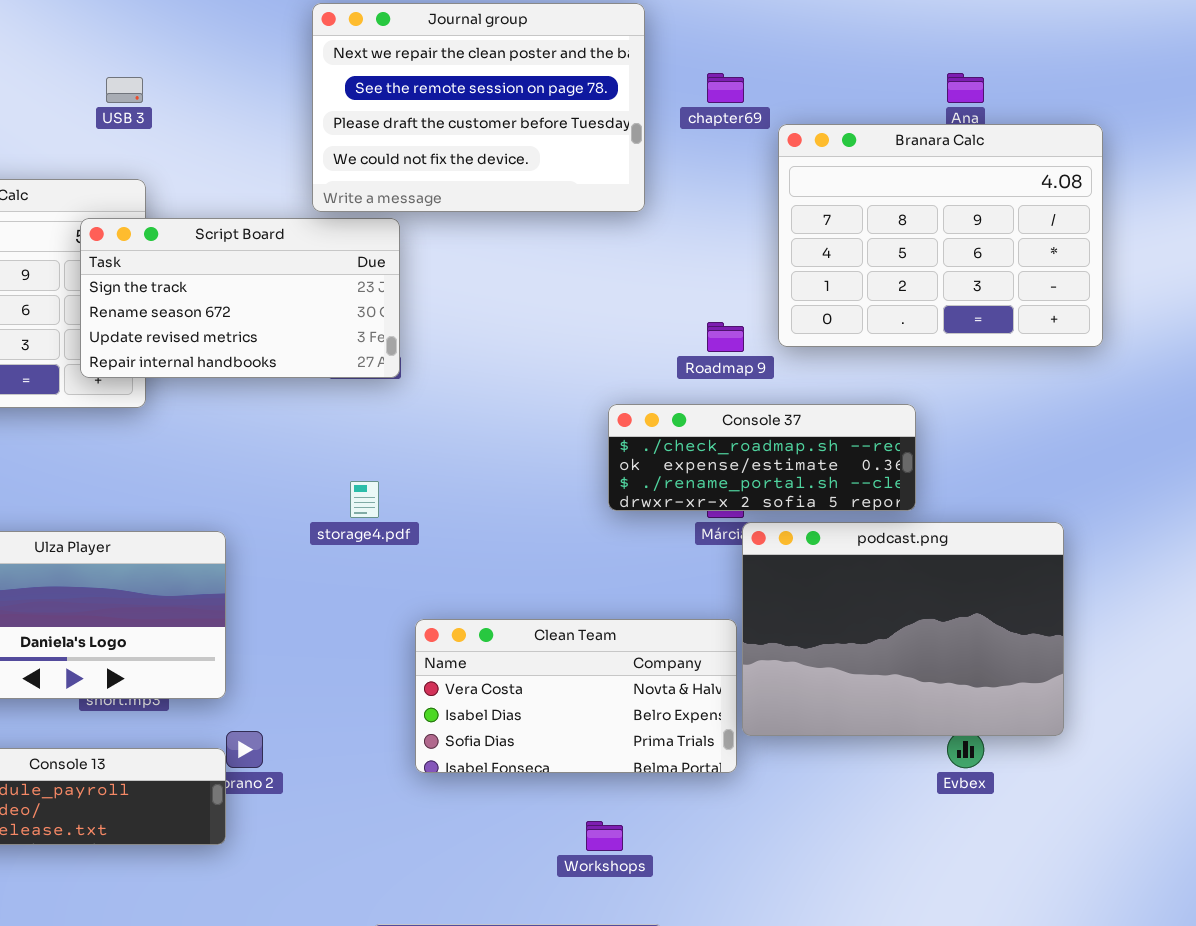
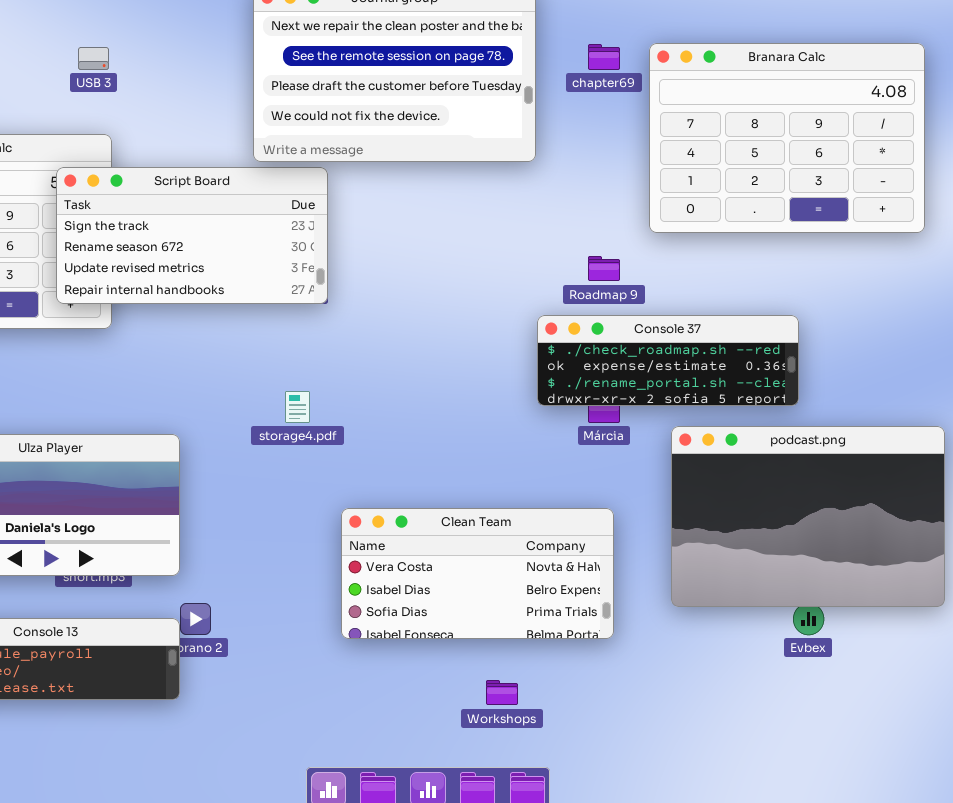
Branara Calc: [778,124,1103,347] -> [649,43,925,233], moved
Console 37: [608,404,916,511] -> [537,315,799,406], moved
podcast.png: [742,522,1064,736] -> [671,426,945,607], moved

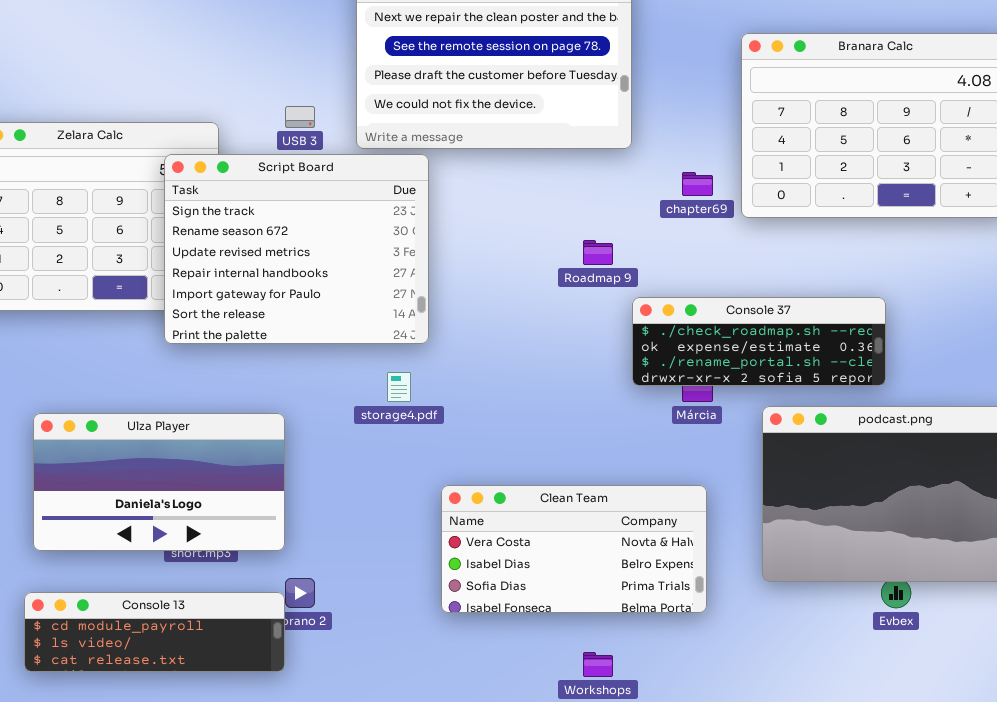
chapter69: [588,44,620,70] -> [682,172,713,196], moved
USB 3: [78,47,109,70] -> [285,106,315,128], moved
Script Board: [56,167,328,304] -> [164,154,429,344], resized
Roadmap 9: [588,256,620,281] -> [583,240,613,265], moved

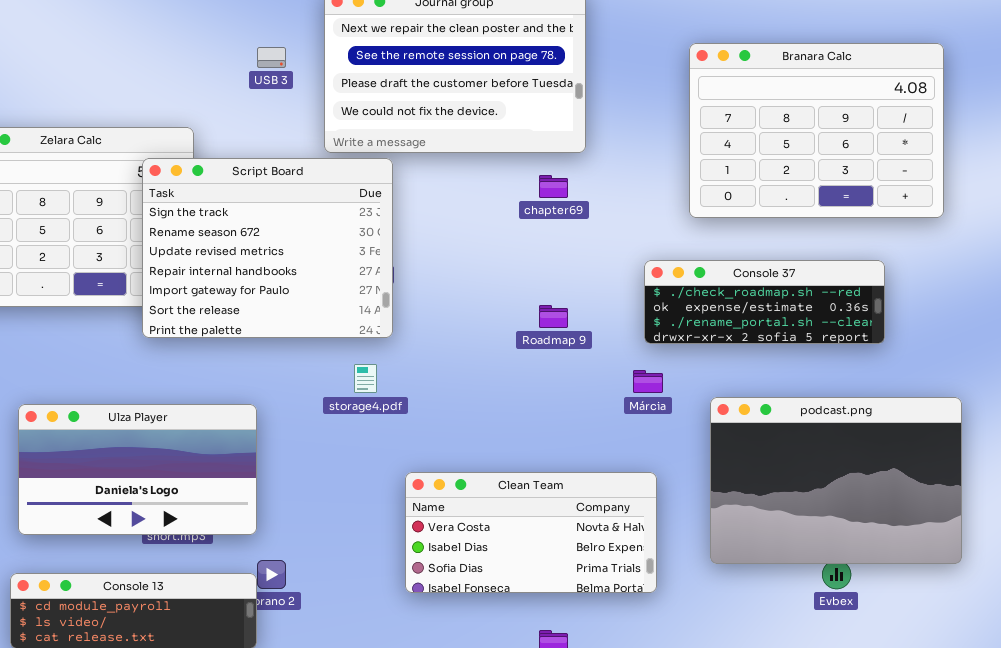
USB 3: [285,106,315,128] -> [257,47,286,68], moved
chapter69: [682,172,713,196] -> [539,175,568,198], moved
Roadmap 9: [583,240,613,265] -> [539,305,568,328], moved
Console 37: [632,297,886,386] -> [644,260,885,344], moved

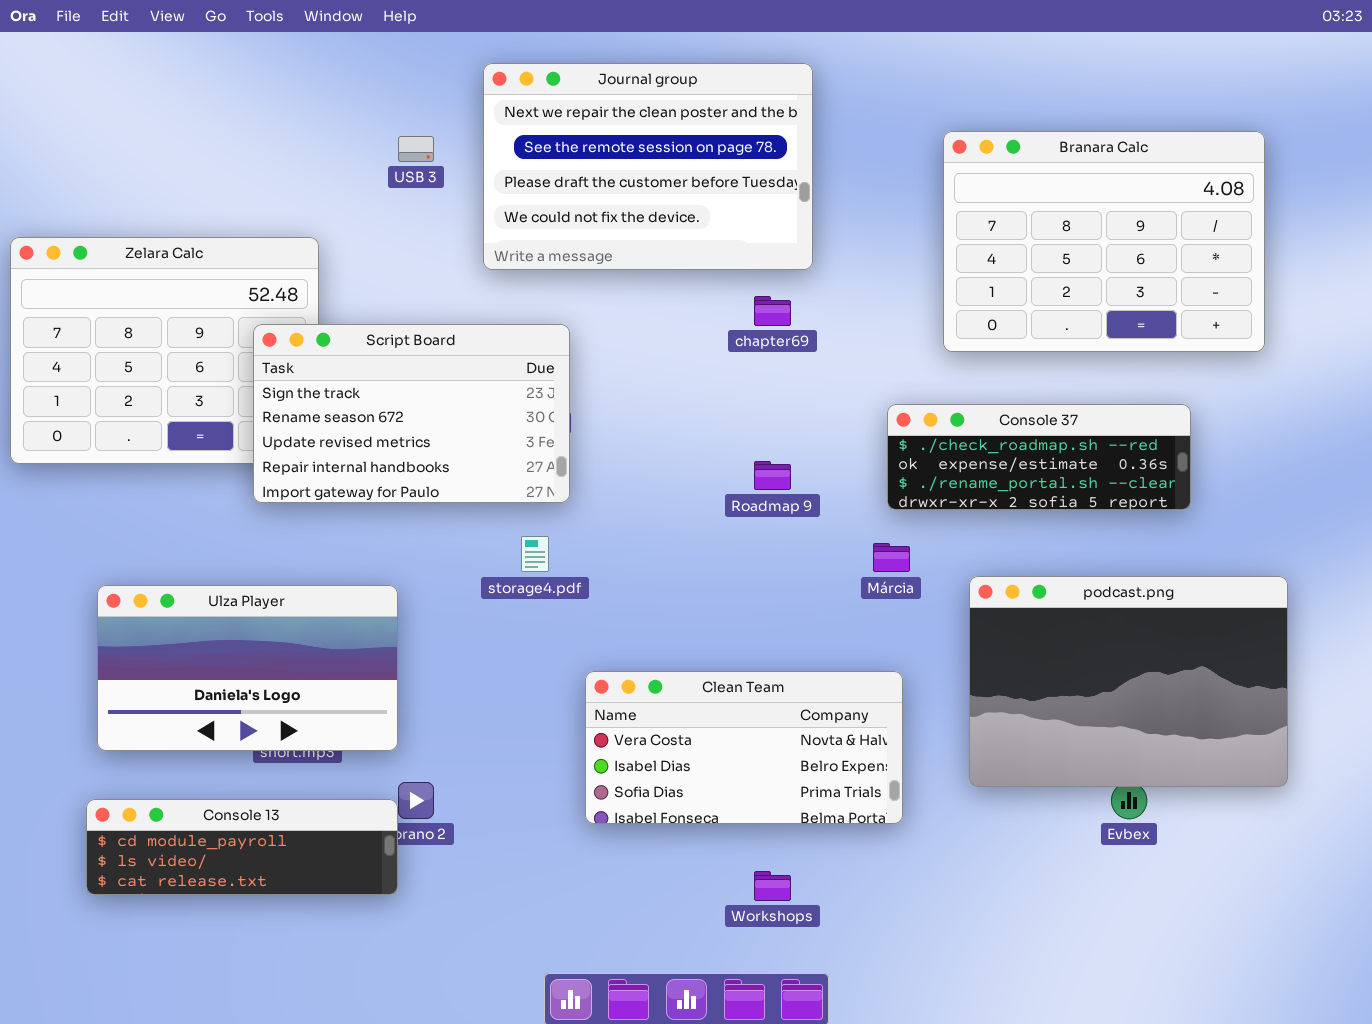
Script Board: [142,158,393,338] -> [253,324,570,503], resized

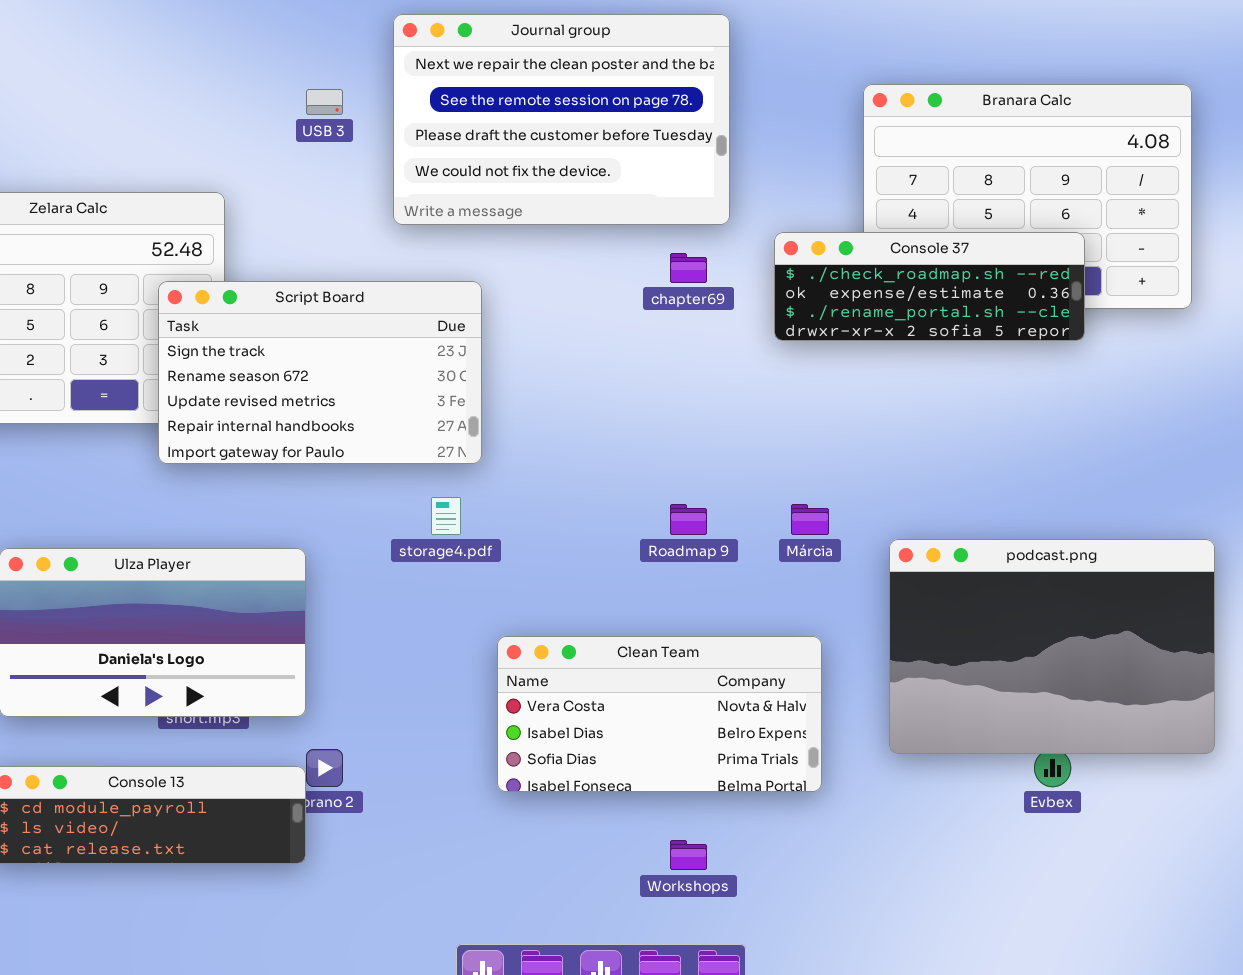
Console 37: [887,404,1191,510] -> [774,232,1085,341], moved
Roadmap 9: [754,461,791,490] -> [670,504,707,535], moved

